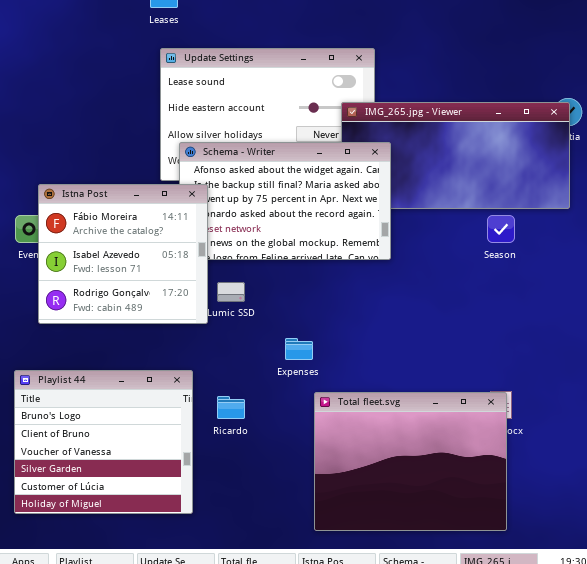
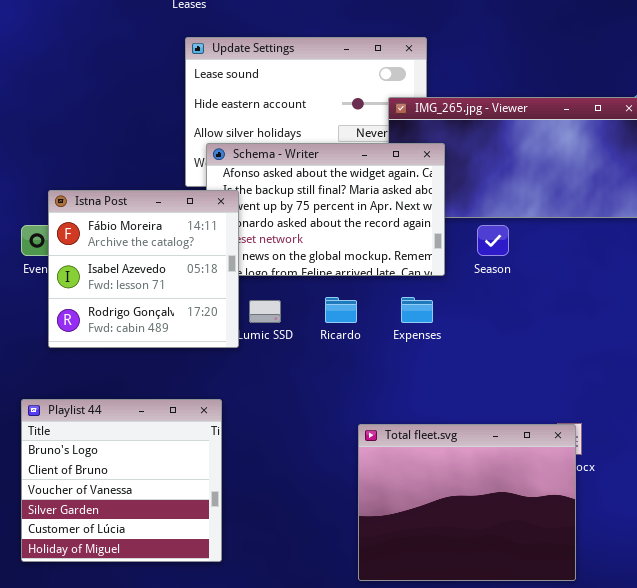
Season: [487,215,515,243] -> [477,225,509,256], moved
Expenses: [285,338,313,360] -> [401,297,433,323], moved
Ricardo: [217,396,245,419] -> [325,297,357,323], moved

